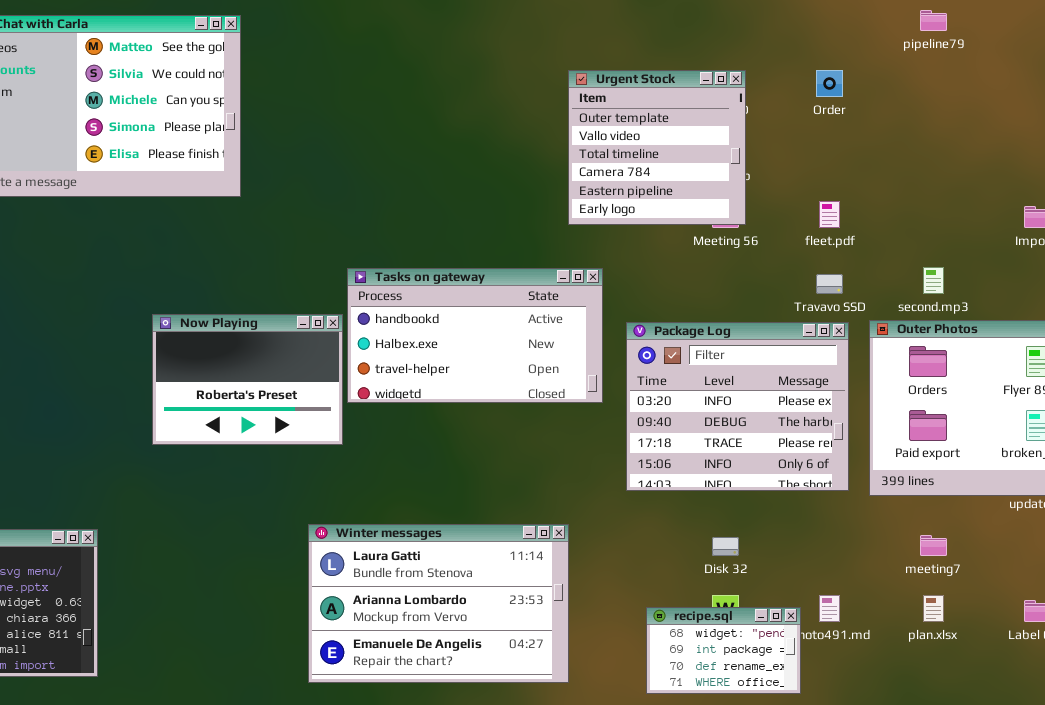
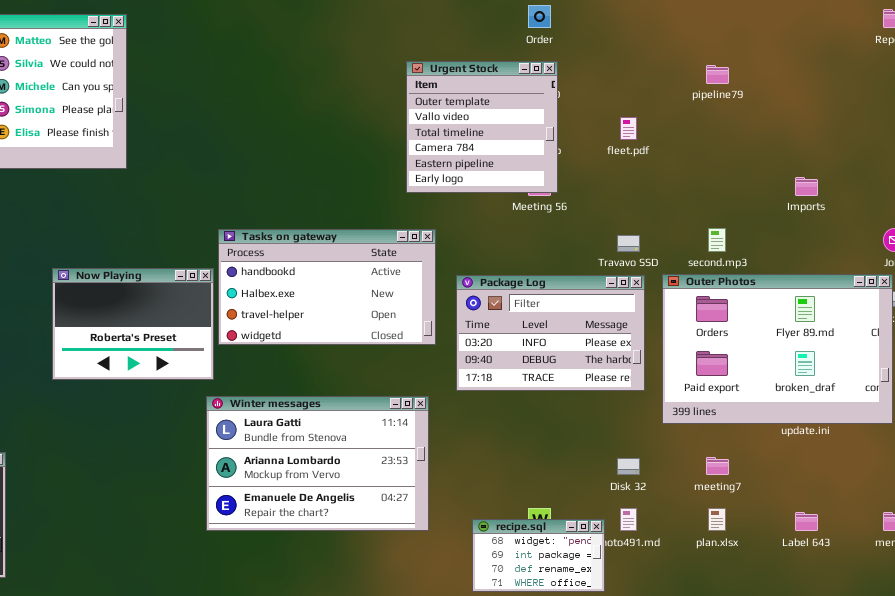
pipeline79: [920,10,947,31] -> [706,65,729,84], moved
Order: [816,70,843,97] -> [528,5,551,28], moved
fleet.pdf: [819,201,840,228] -> [620,117,637,140], moved
Package Log: [626,322,849,491] -> [456,275,645,391], resized
Winter messages: [308,524,569,683] -> [206,396,429,531], moved
Disk 32: [712,537,739,556] -> [617,458,640,475], moved

